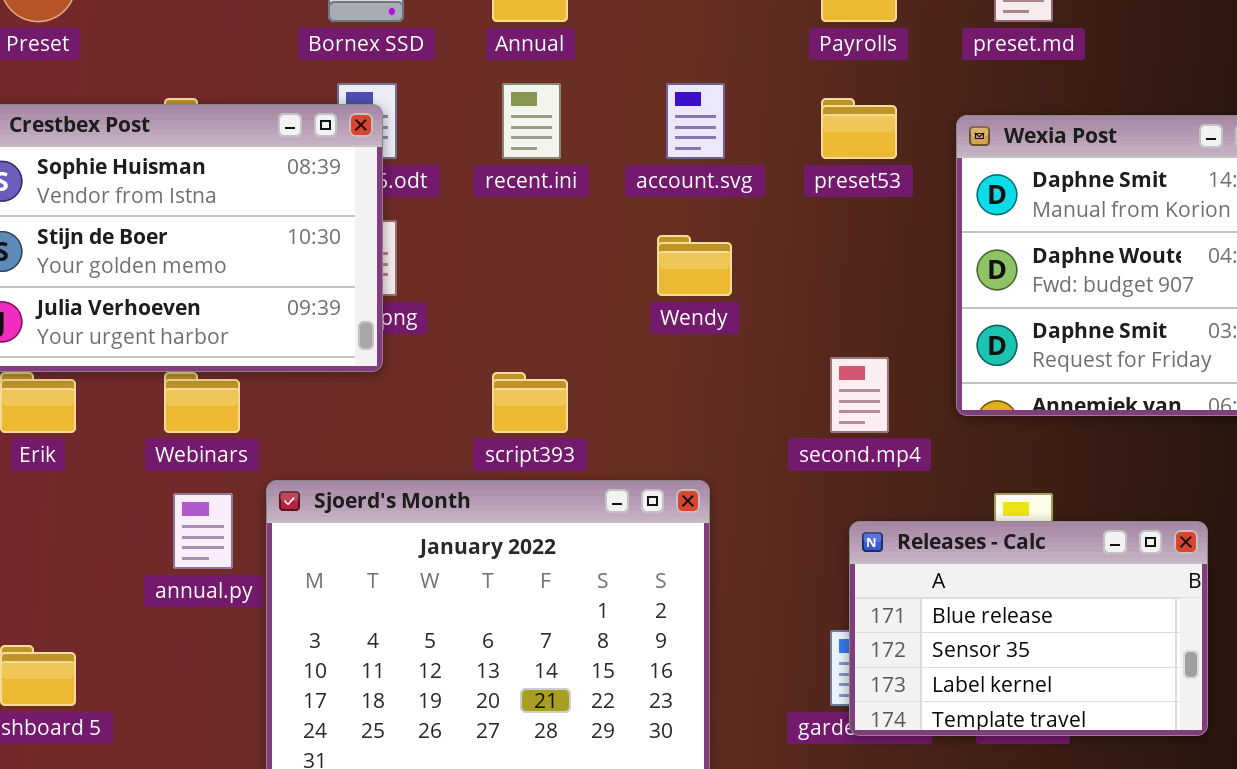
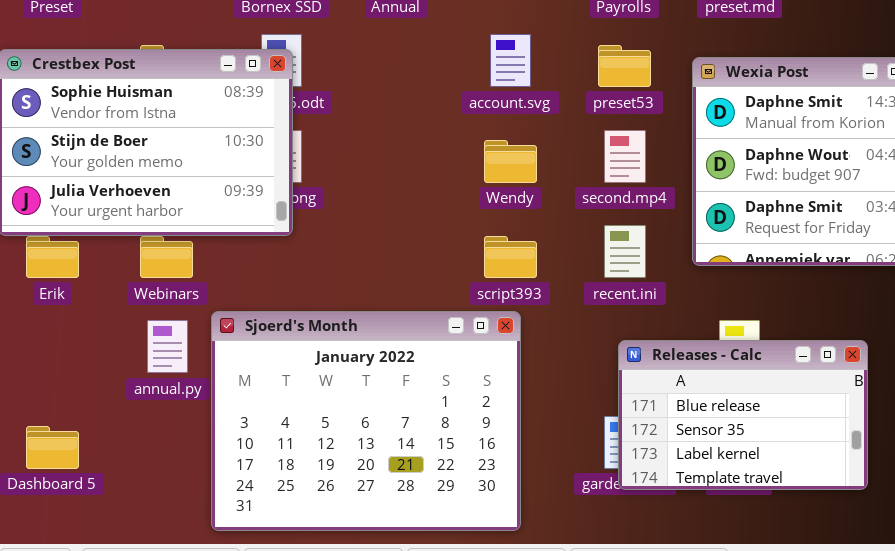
recent.ini: [502,83,561,159] -> [604,225,646,278], moved
second.mp4: [830,357,889,433] -> [604,130,646,183], moved
script393: [492,372,568,433] -> [484,236,537,278], moved

